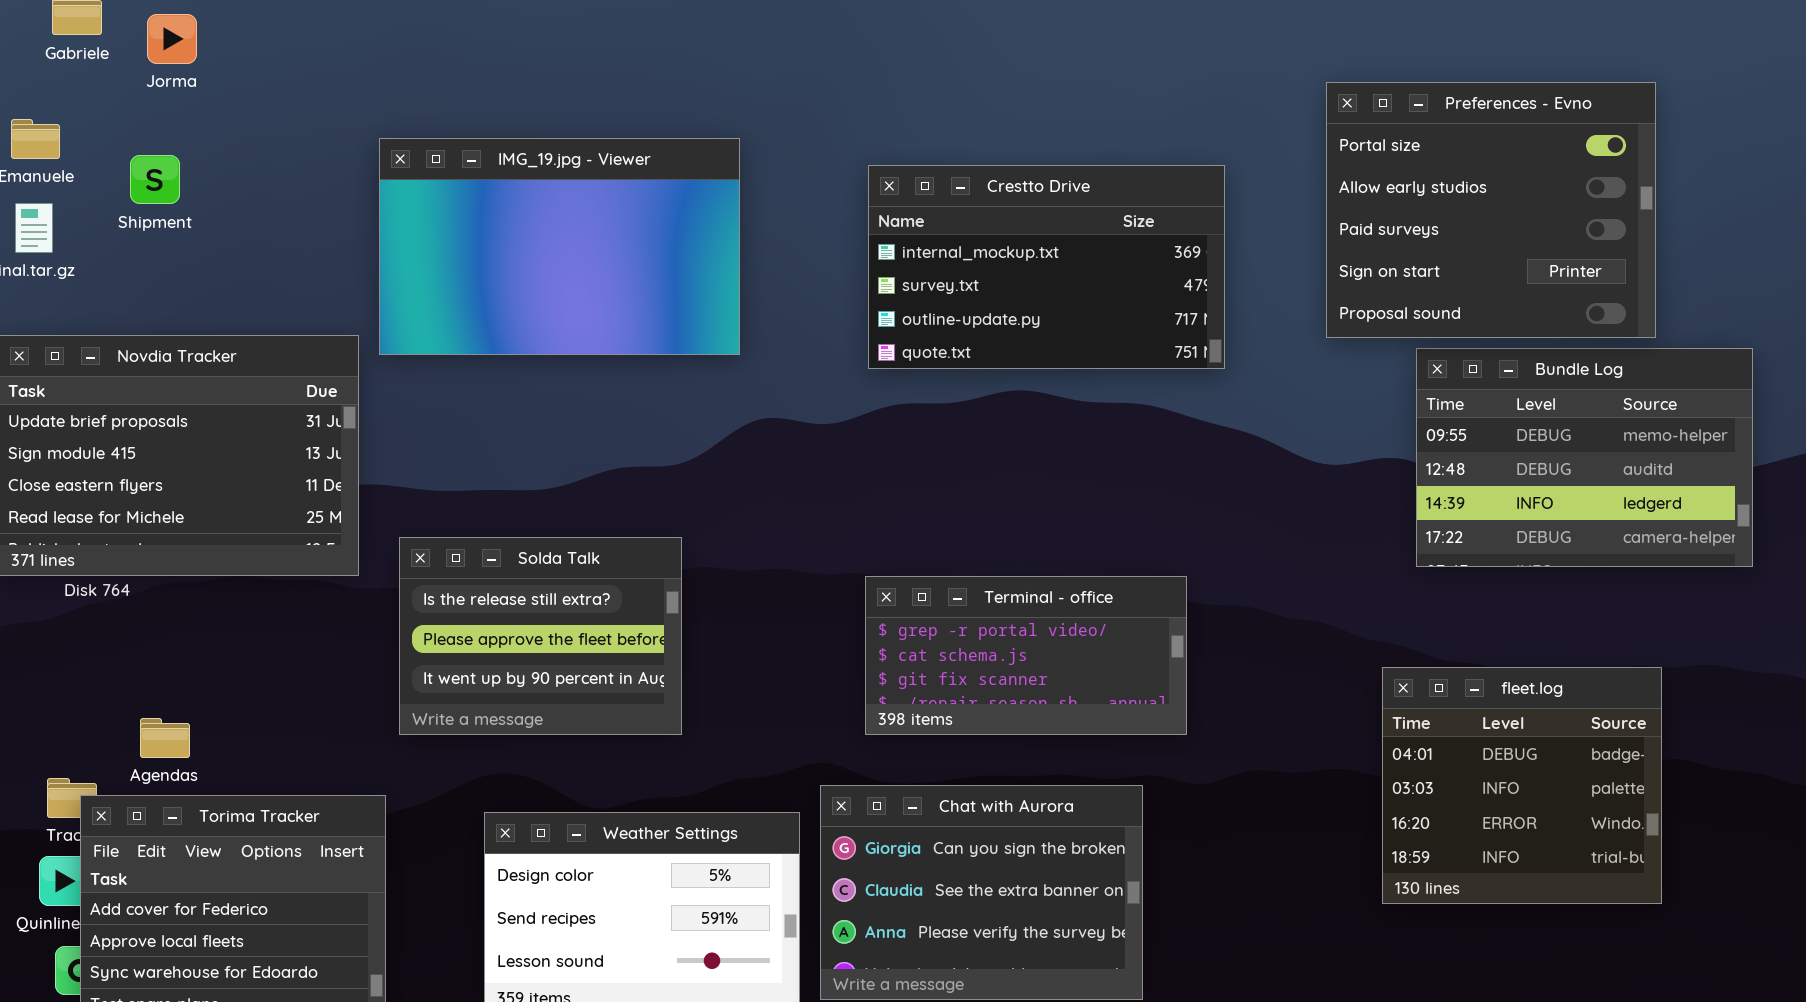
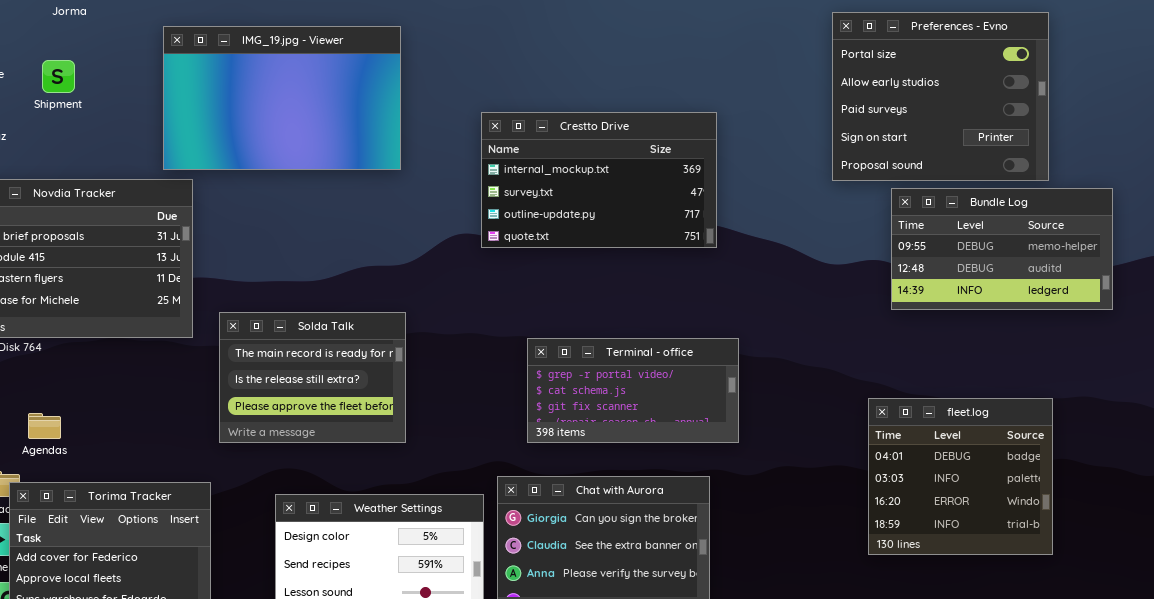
IMG_19.jpg - Viewer: [379,138,740,355] -> [163,26,401,170], moved
Crestto Drive: [868,165,1225,369] -> [481,112,717,248], moved
Bundle Log: [1416,348,1753,567] -> [891,188,1113,310], resized
Solda Talk: [399,537,682,735] -> [219,312,406,443], scrolled up 1 row
Agendas: [140,718,190,758] -> [28,413,61,439], moved

